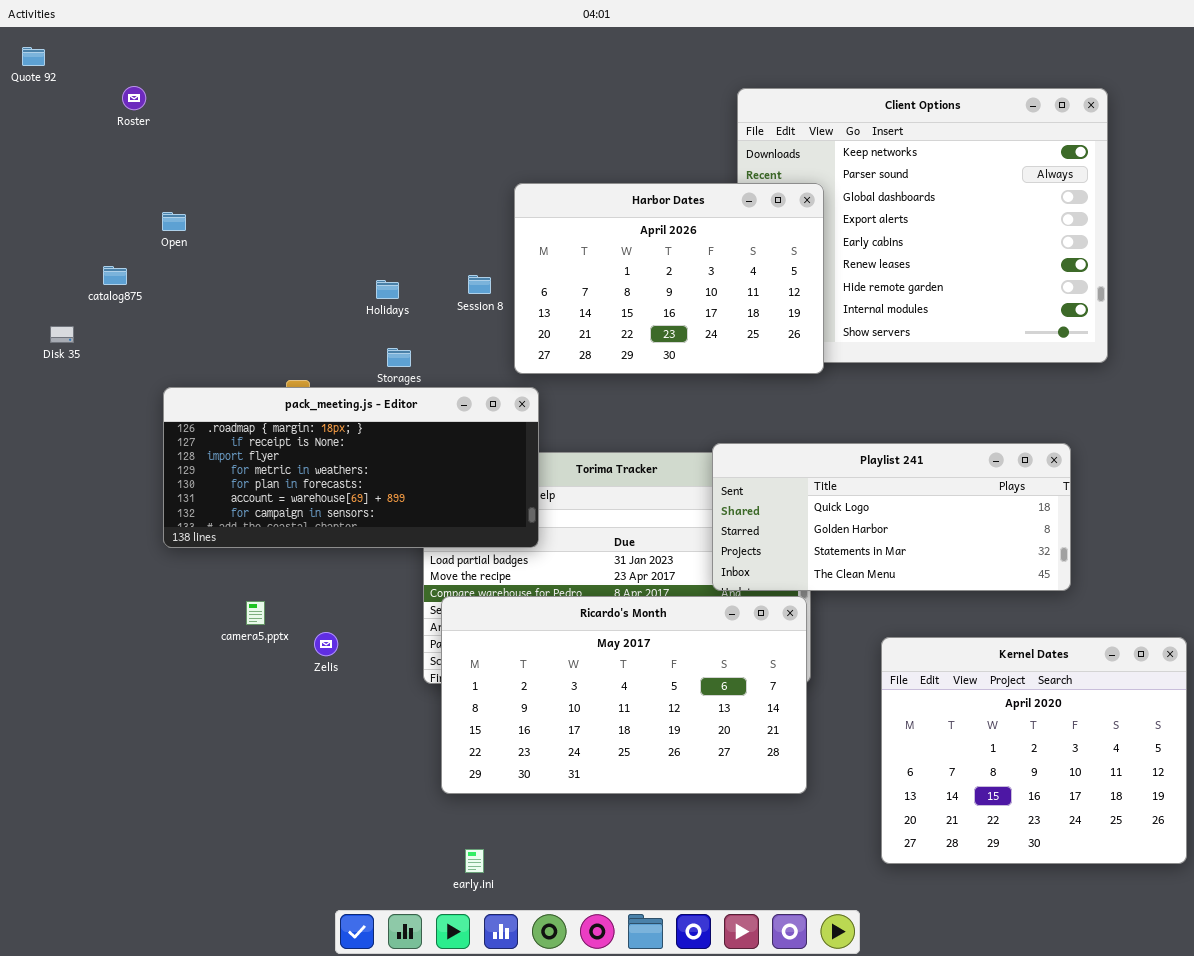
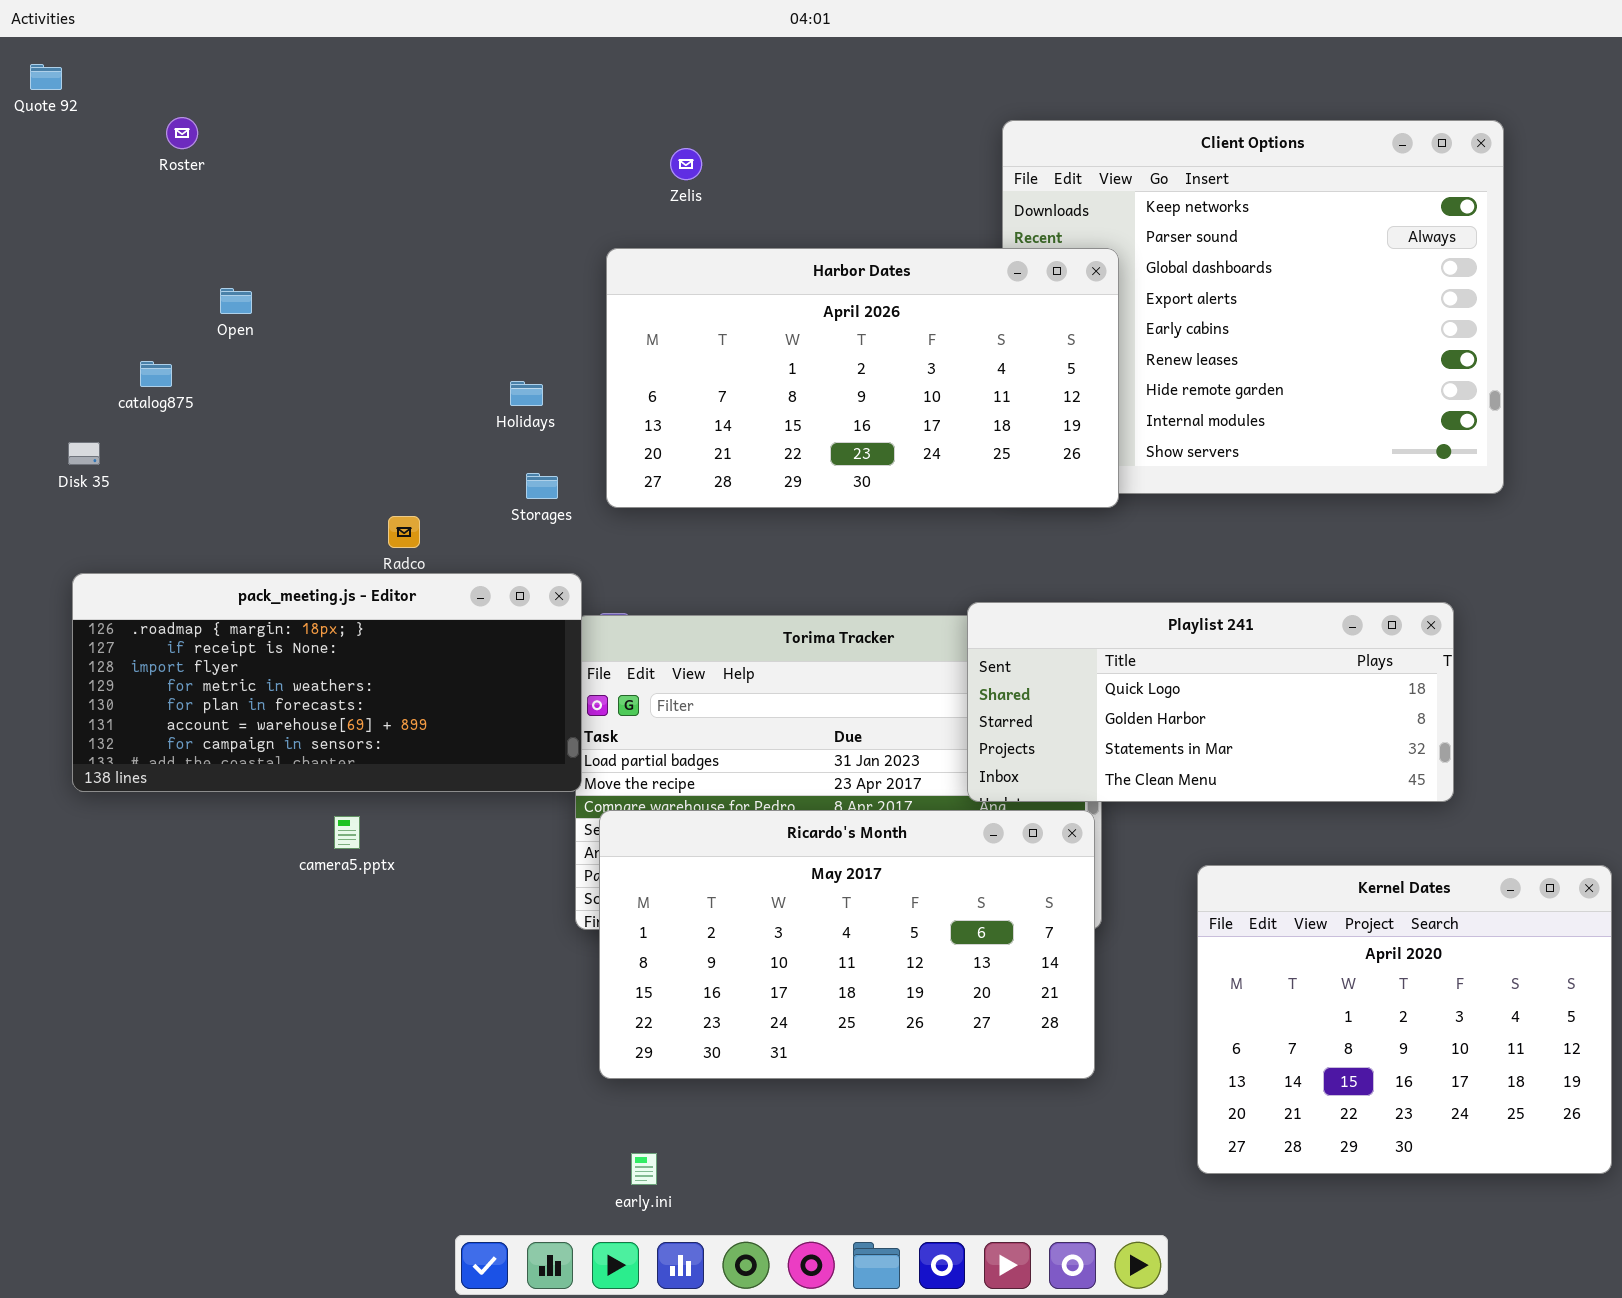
Harbor Dates: [514,183,824,374] -> [606,248,1119,508], resized
pack_meeting.js - Editor: [163,387,539,548] -> [72,573,582,792], moved
Zelis: [314,632,338,656] -> [670,148,702,180], moved

